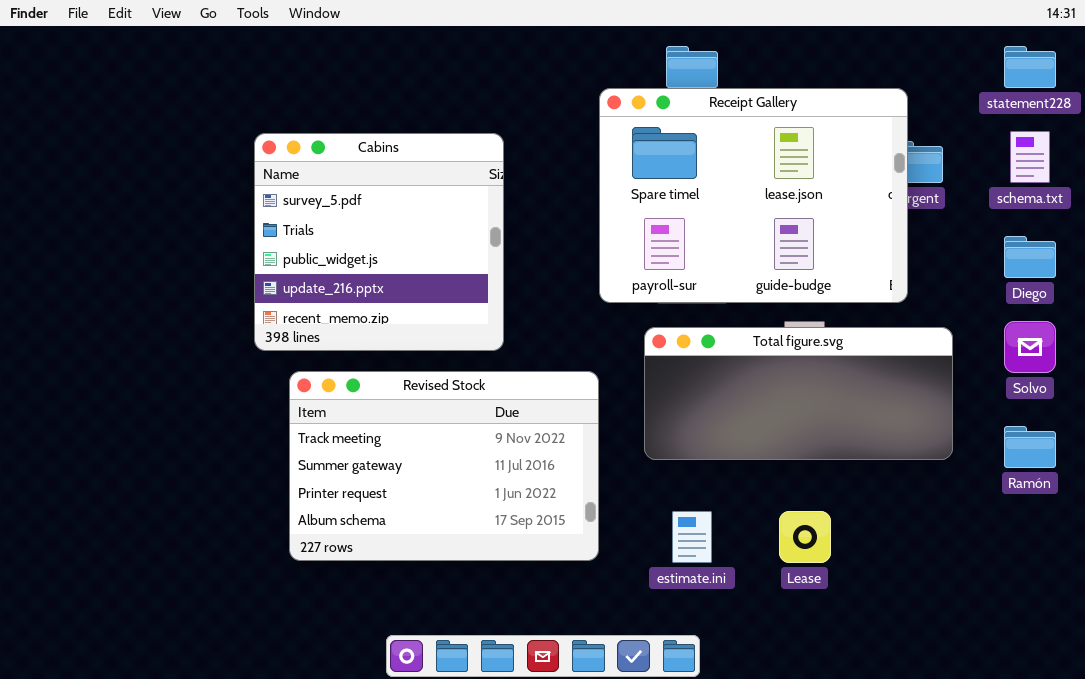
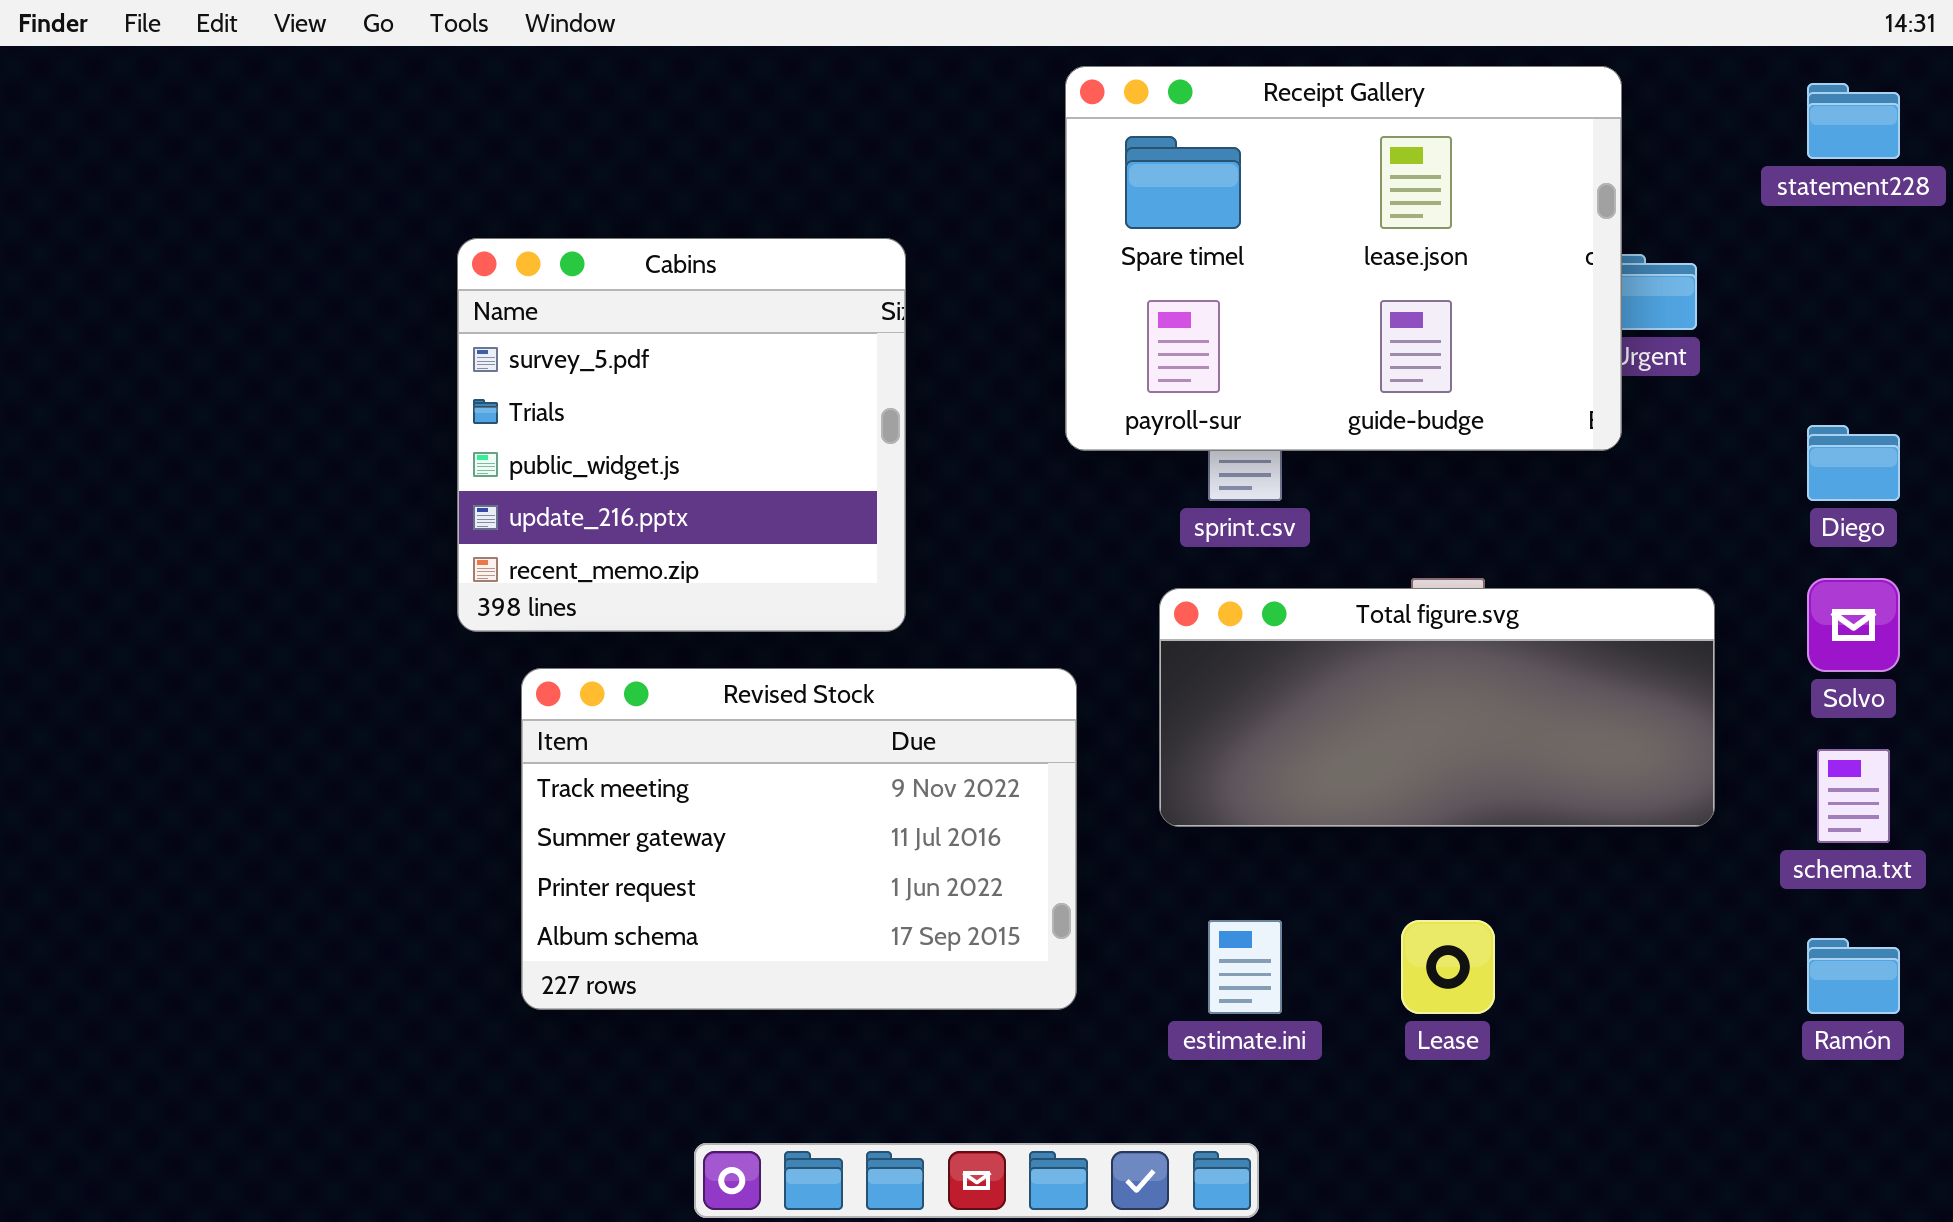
Receipt Gallery: [599,88,908,303] -> [1065,66,1622,451], moved
schema.txt: [1010,131,1050,183] -> [1817,749,1890,843], moved
Ramón: [1004,426,1056,468] -> [1807,938,1900,1014], moved

